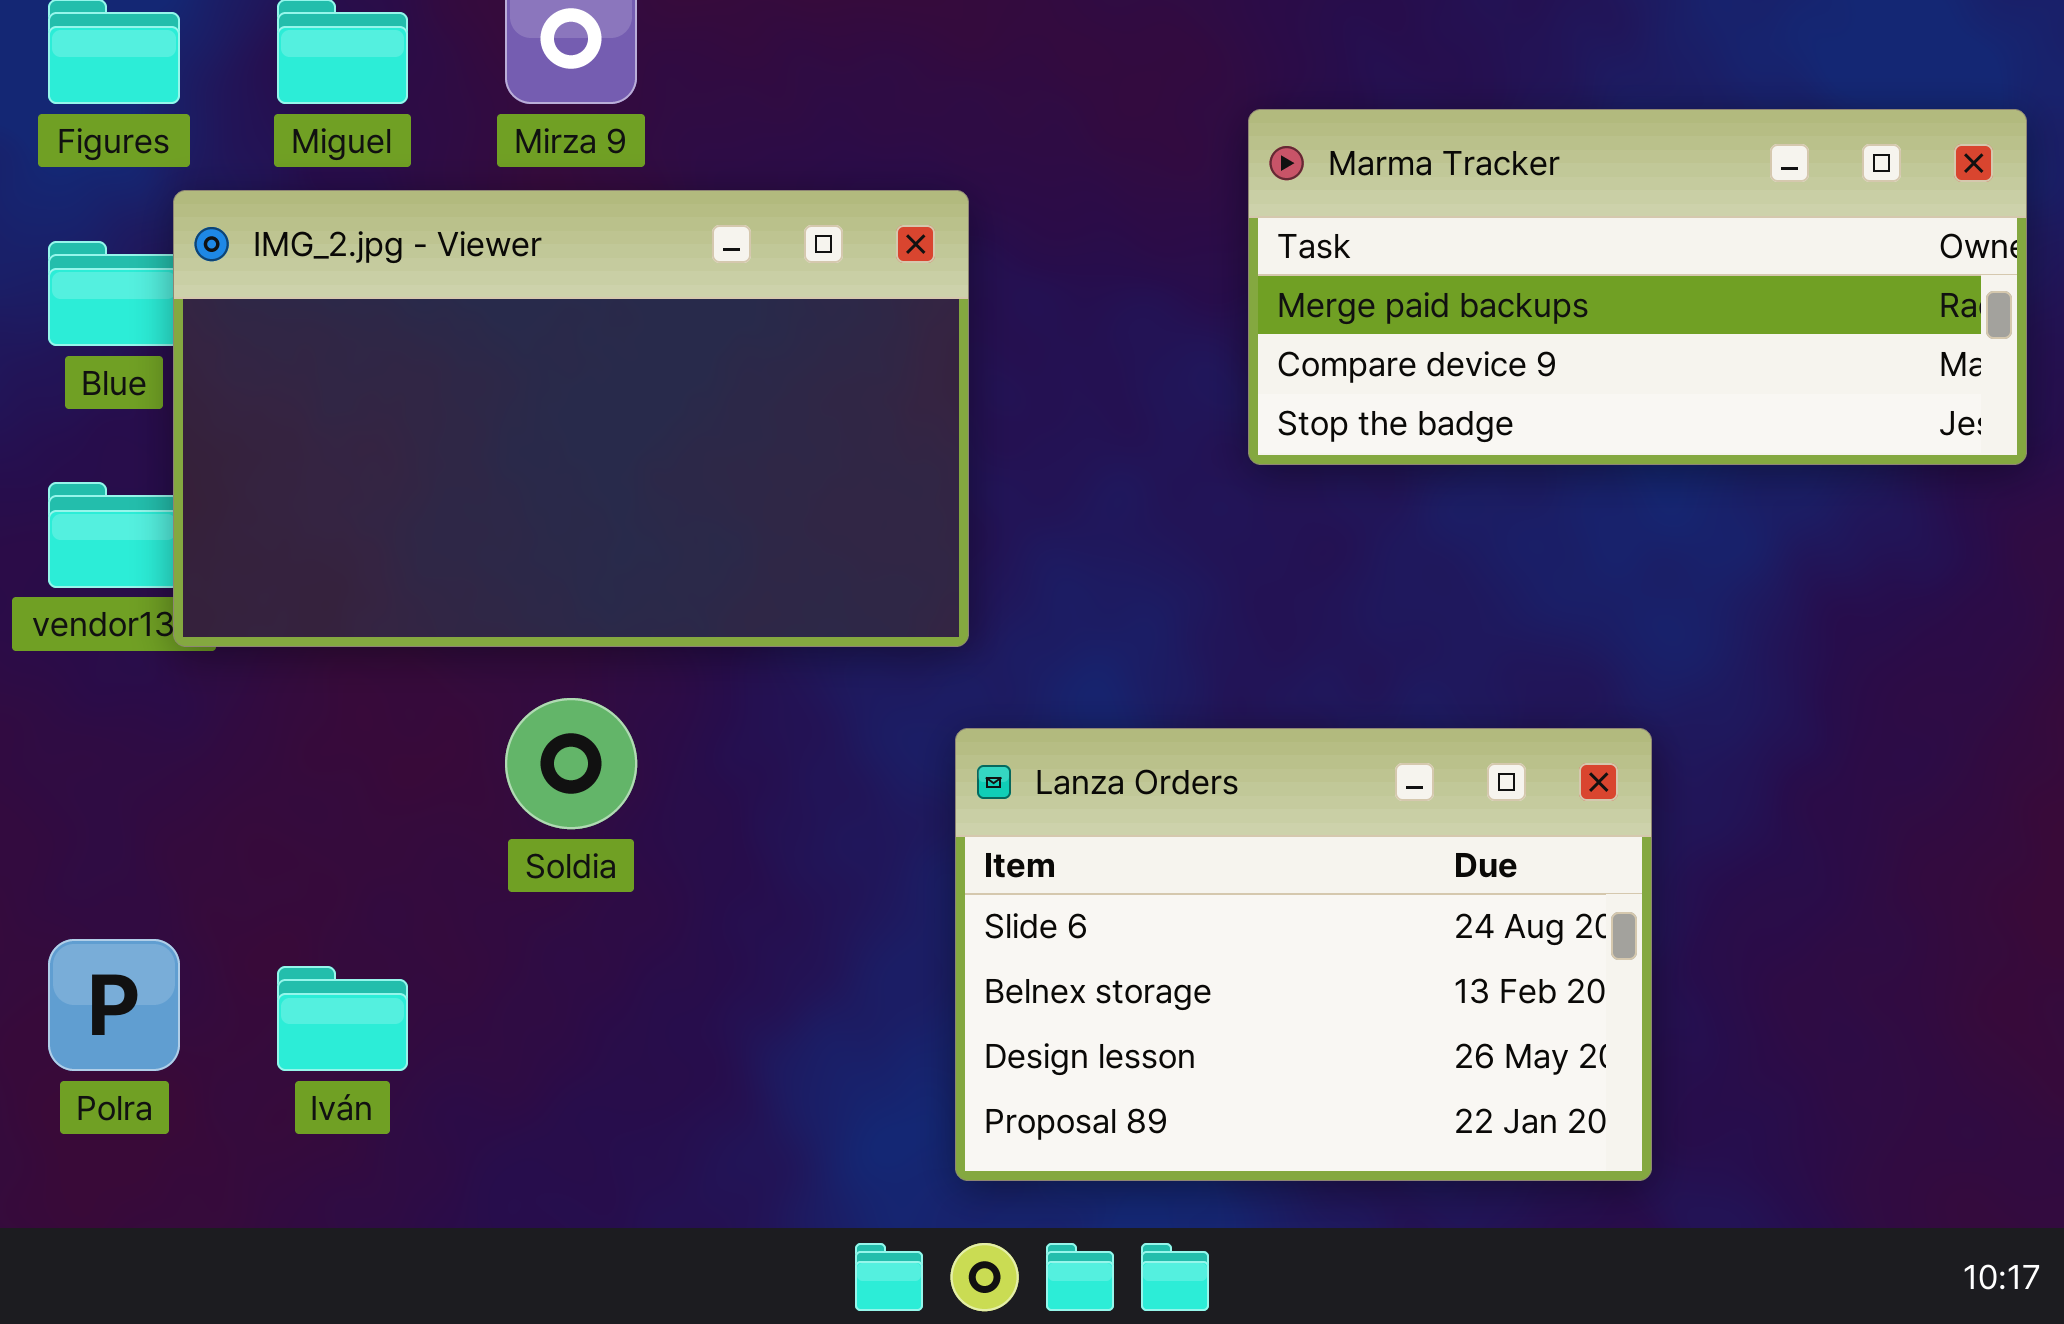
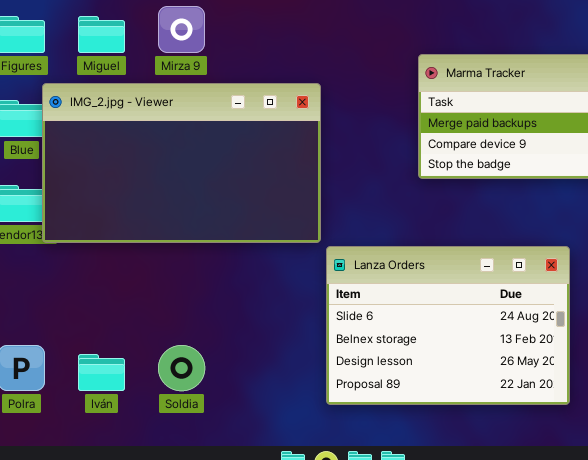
Soldia: [505,698,637,829] -> [158,345,205,391], moved
Lanza Orders: [955,728,1652,1181] -> [326,246,570,405], moved

